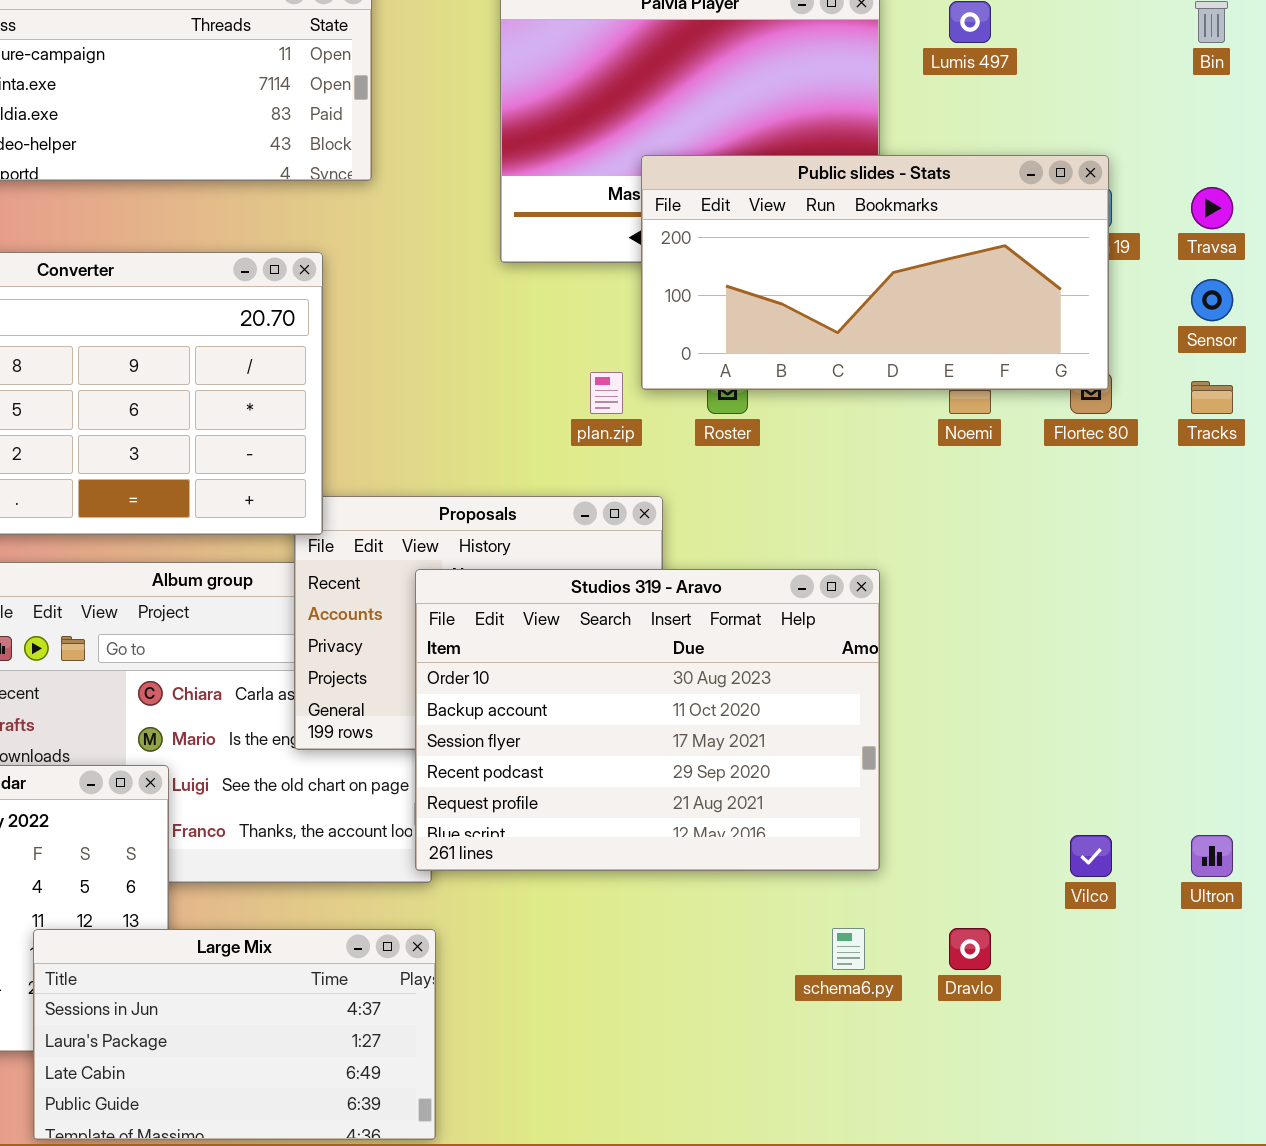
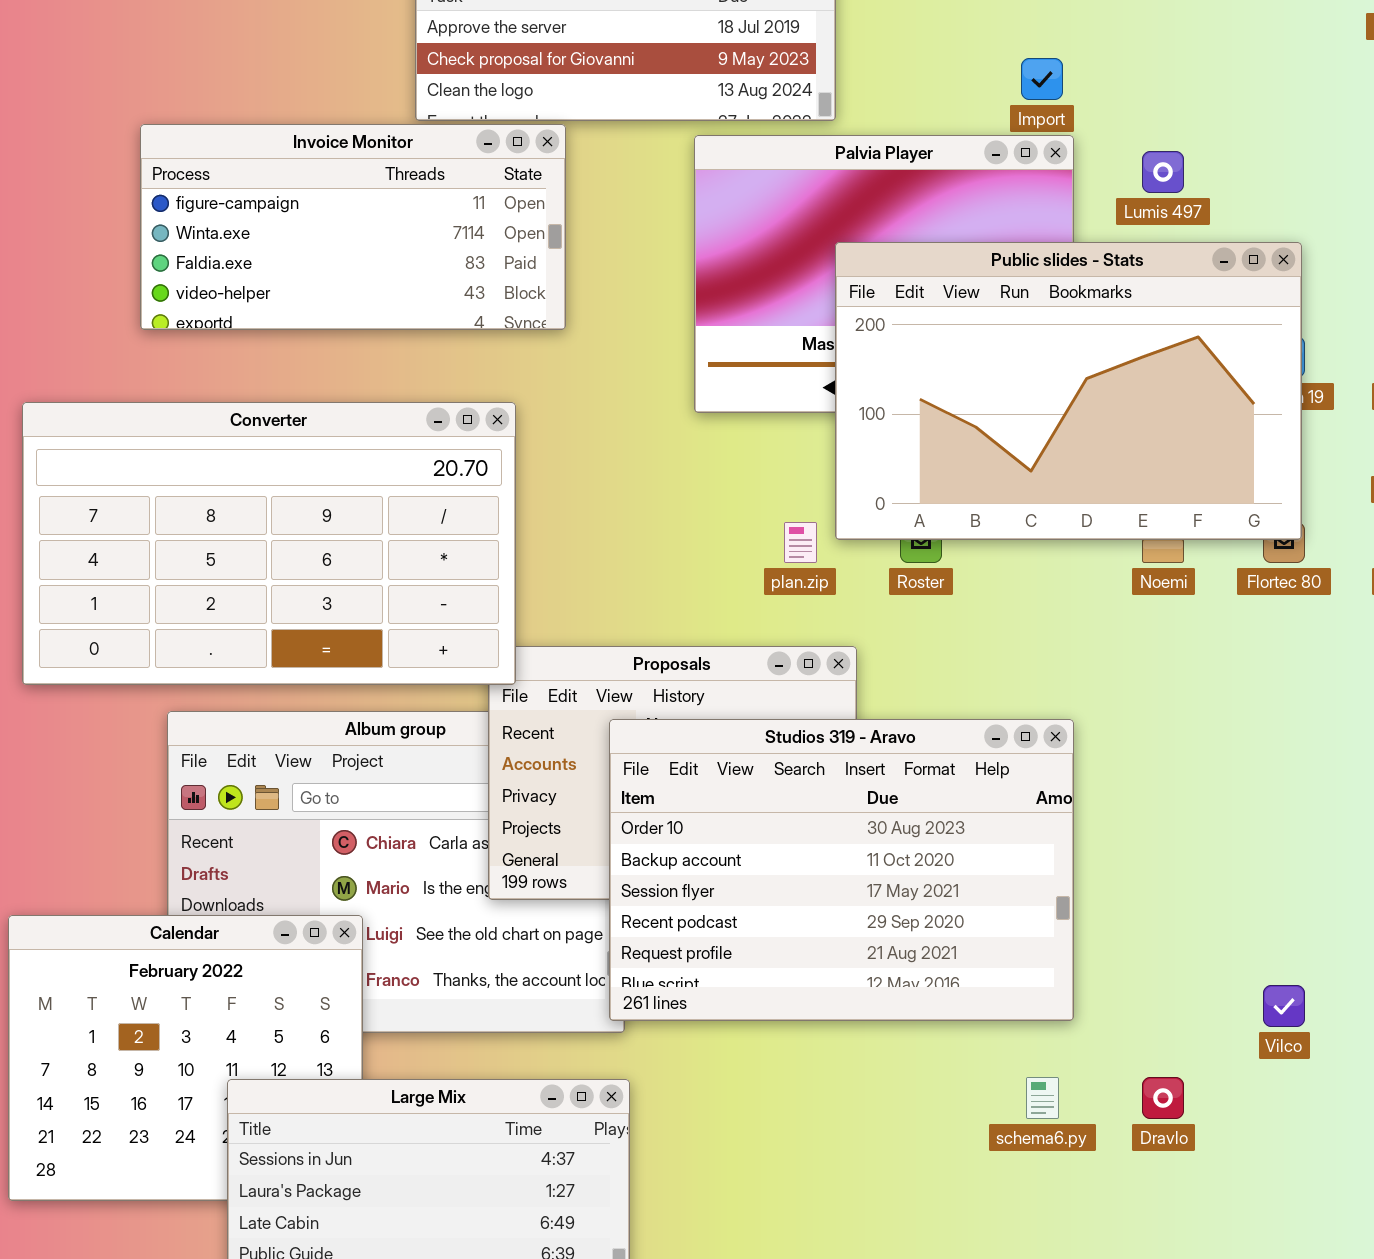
Public slides - Stats: [641,155,1109,390] -> [835,242,1302,540], resized

